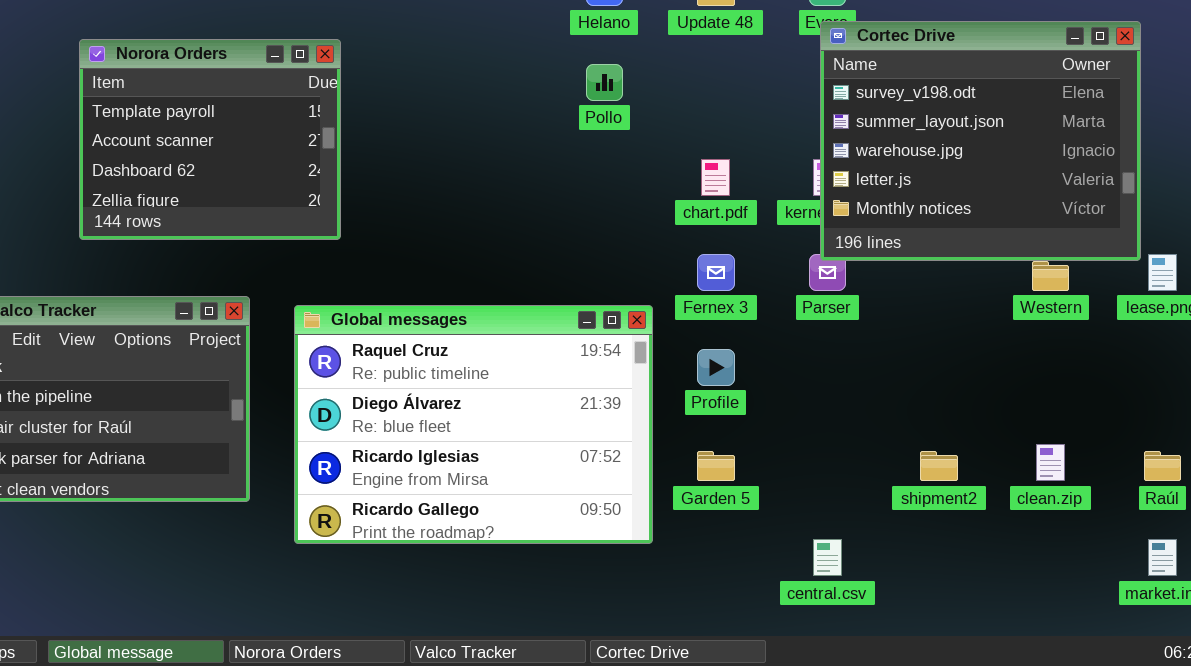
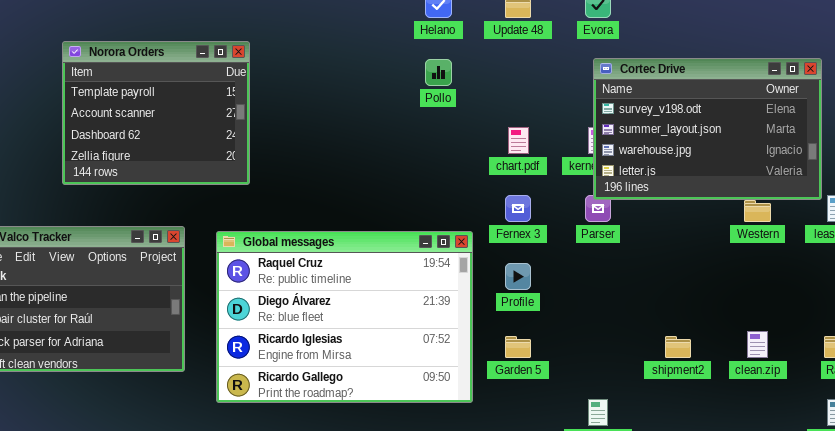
Cortec Drive: [820,21,1141,261] -> [593,58,822,200], resized

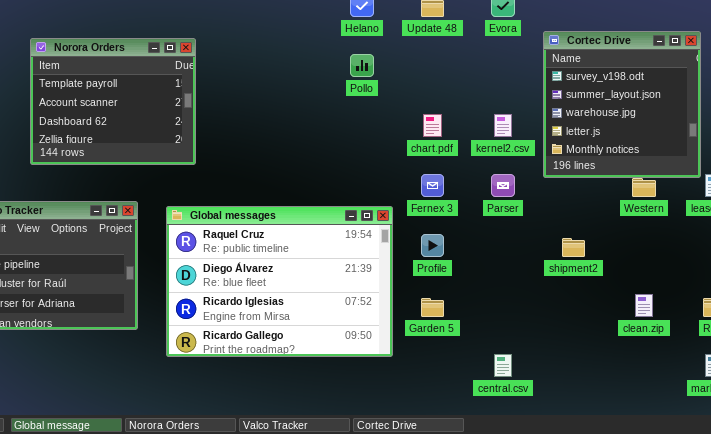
Cortec Drive: [593,58,822,200] -> [543,31,701,178], resized
shipment2: [665,336,691,358] -> [562,238,585,257], moved

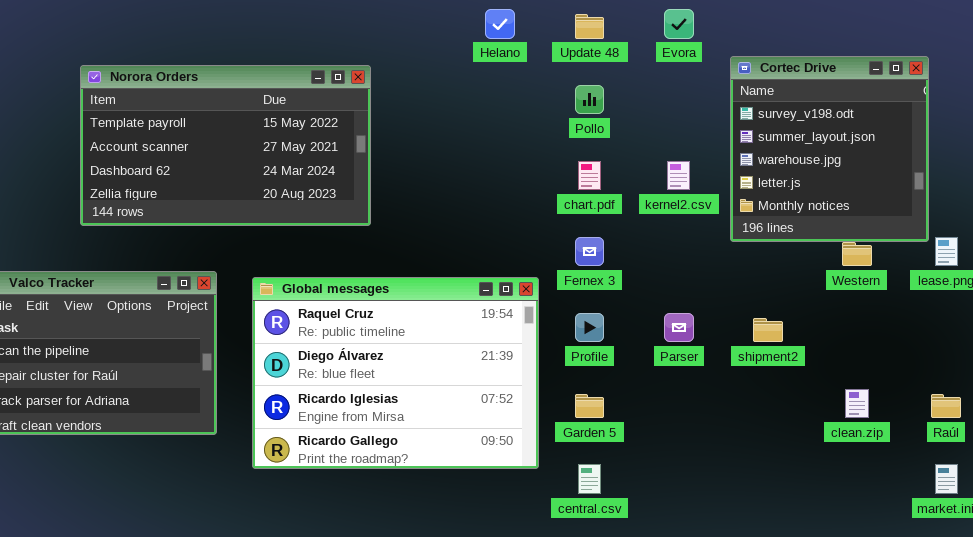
Norora Orders: [30,38,196,165] -> [80,65,371,226], resized
Pollo: [350,54,374,77] -> [575,85,604,114], moved
Parser: [491,174,515,197] -> [664,313,694,342], moved
central.csv: [494,354,512,377] -> [578,464,601,494], moved

